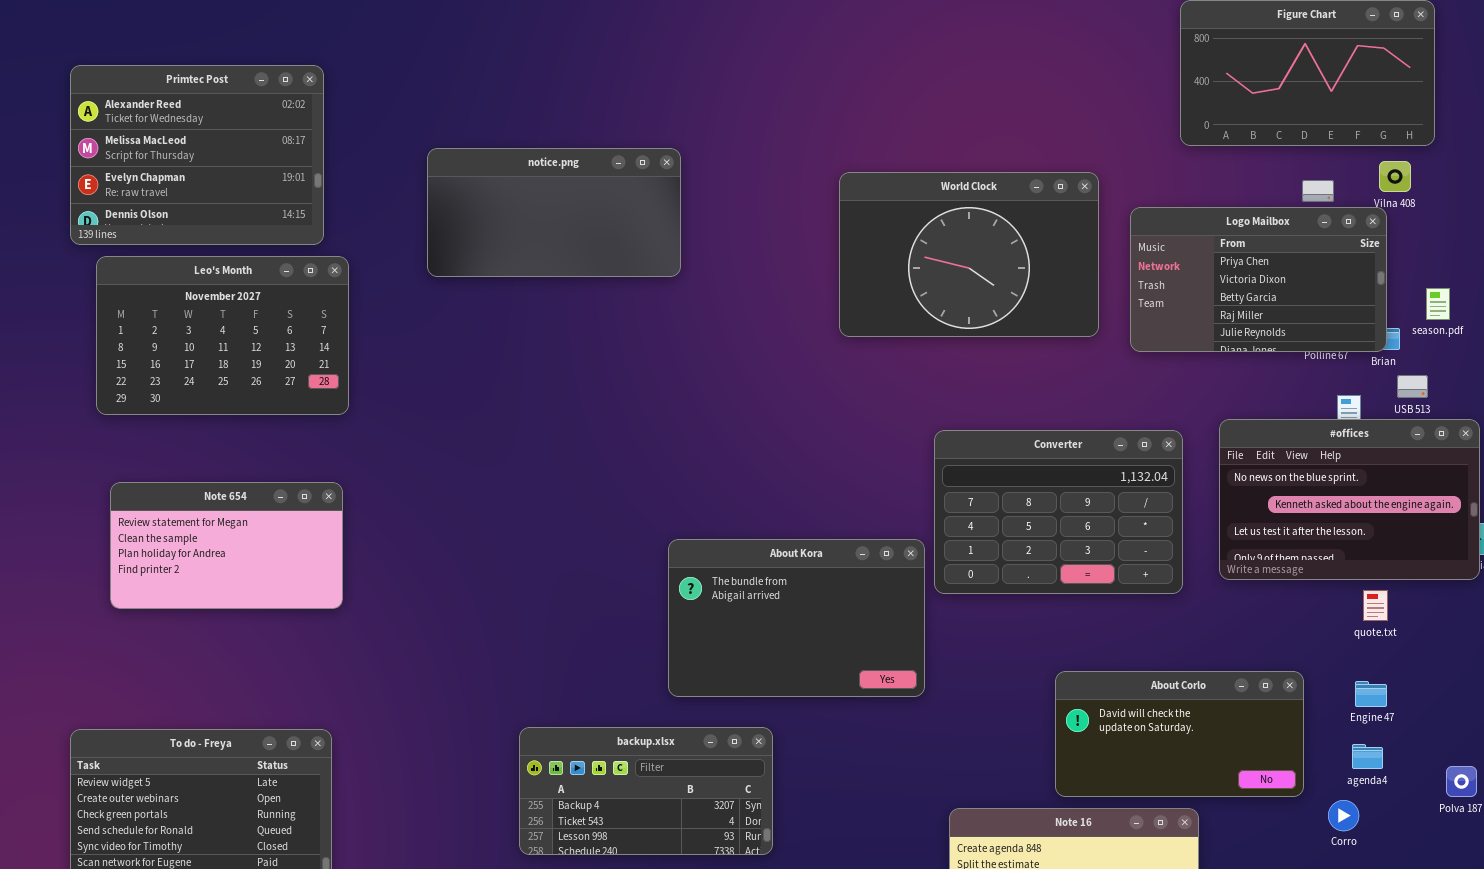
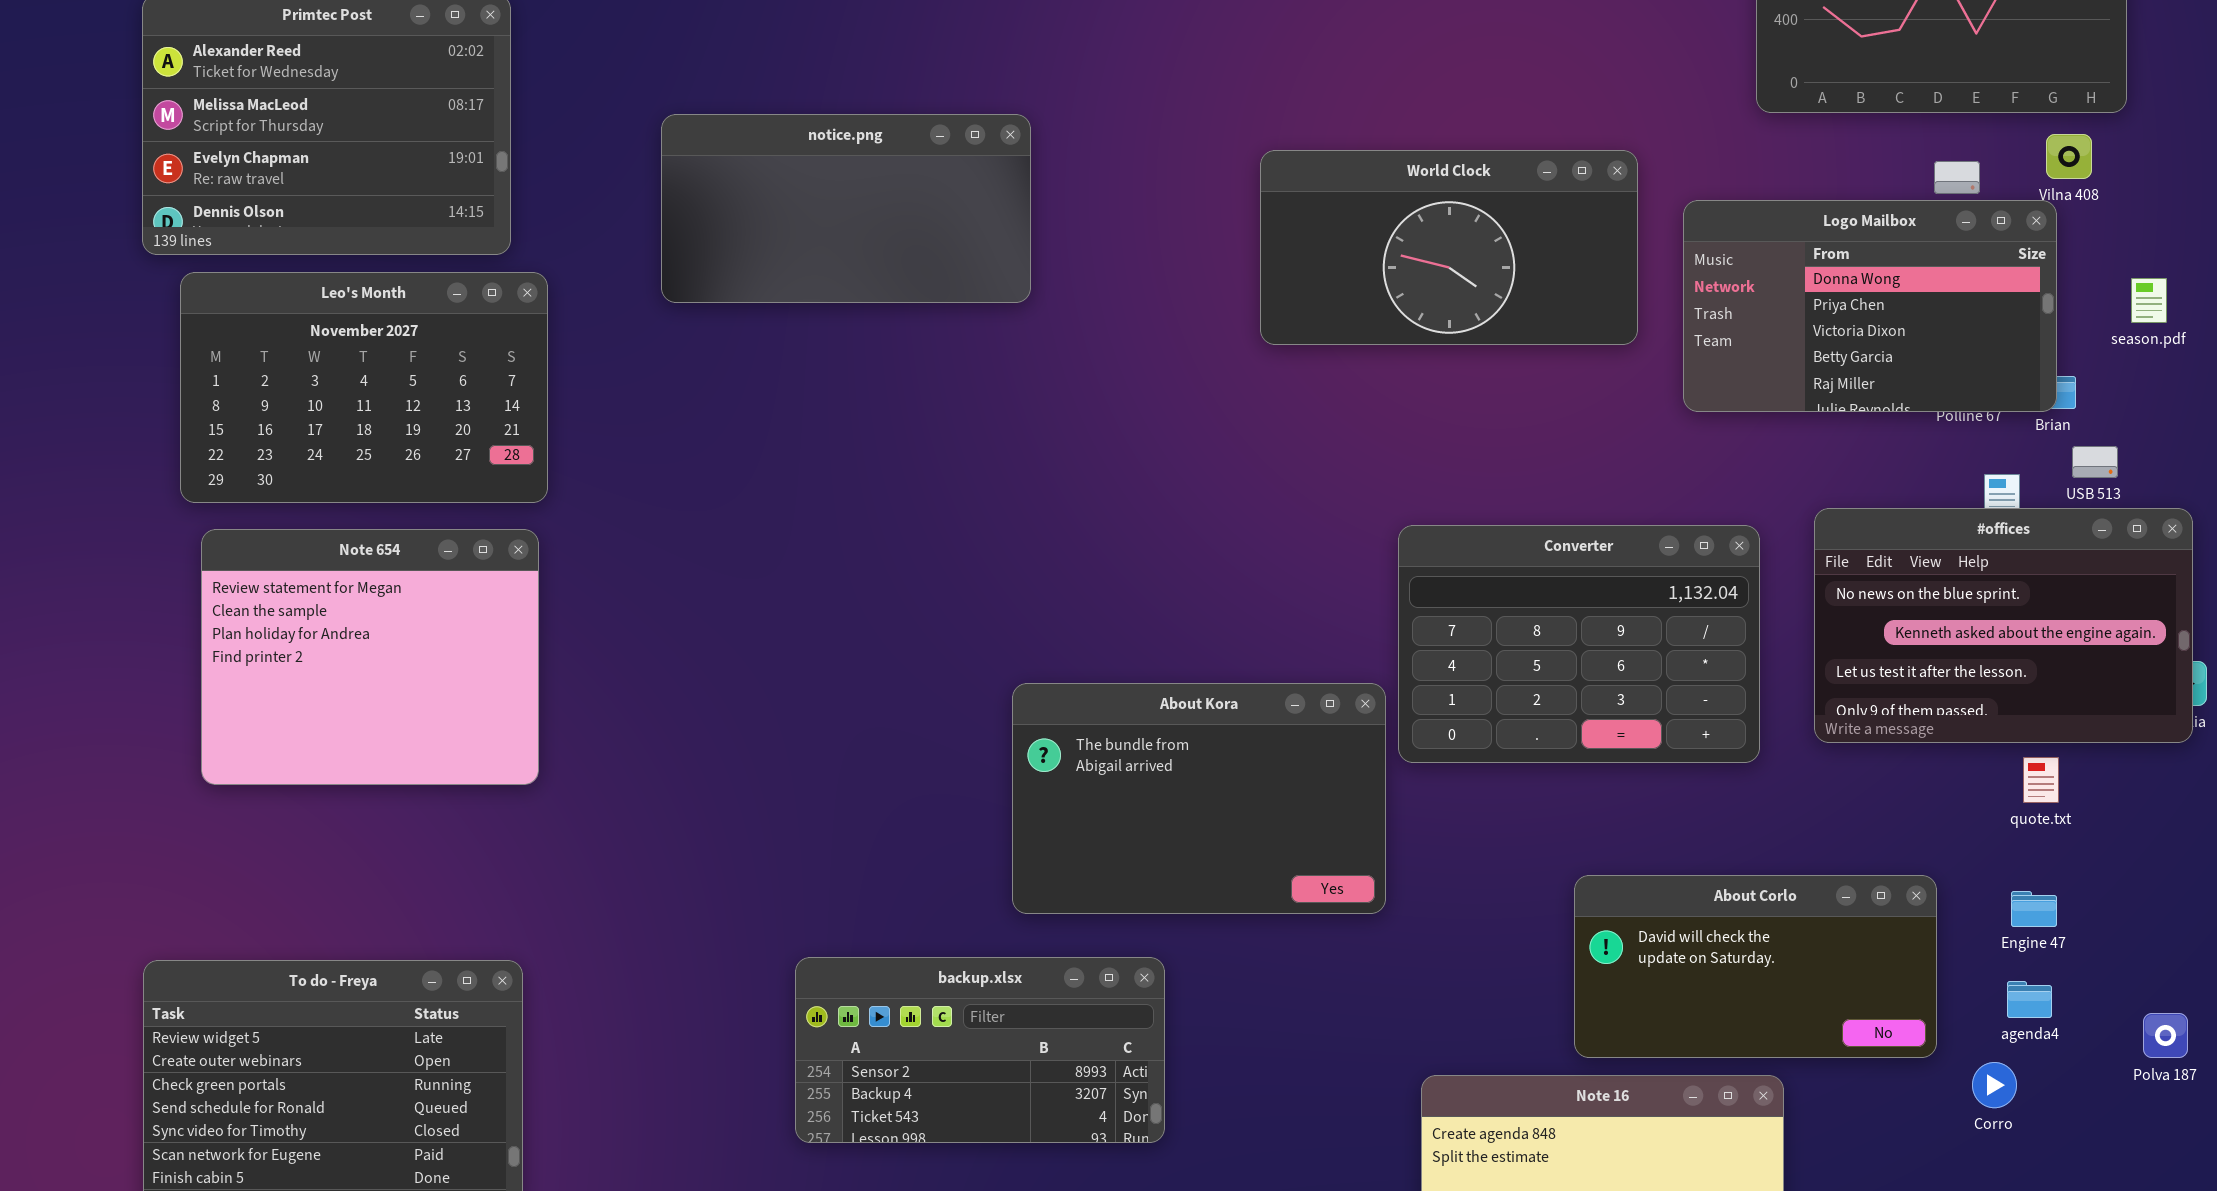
World Clock: [839,172,1099,337] -> [1260,150,1638,345], resized
Logo Mailbox: [1130,207,1387,352] -> [1683,200,2057,412], scrolled up 1 row
season.pdf: [1426,288,1450,320] -> [2131,278,2167,323], moved
Note 654: [110,482,343,609] -> [201,529,539,785], resized
backup.xlsx: [519,727,773,855] -> [795,957,1165,1143], scrolled up 1 row

